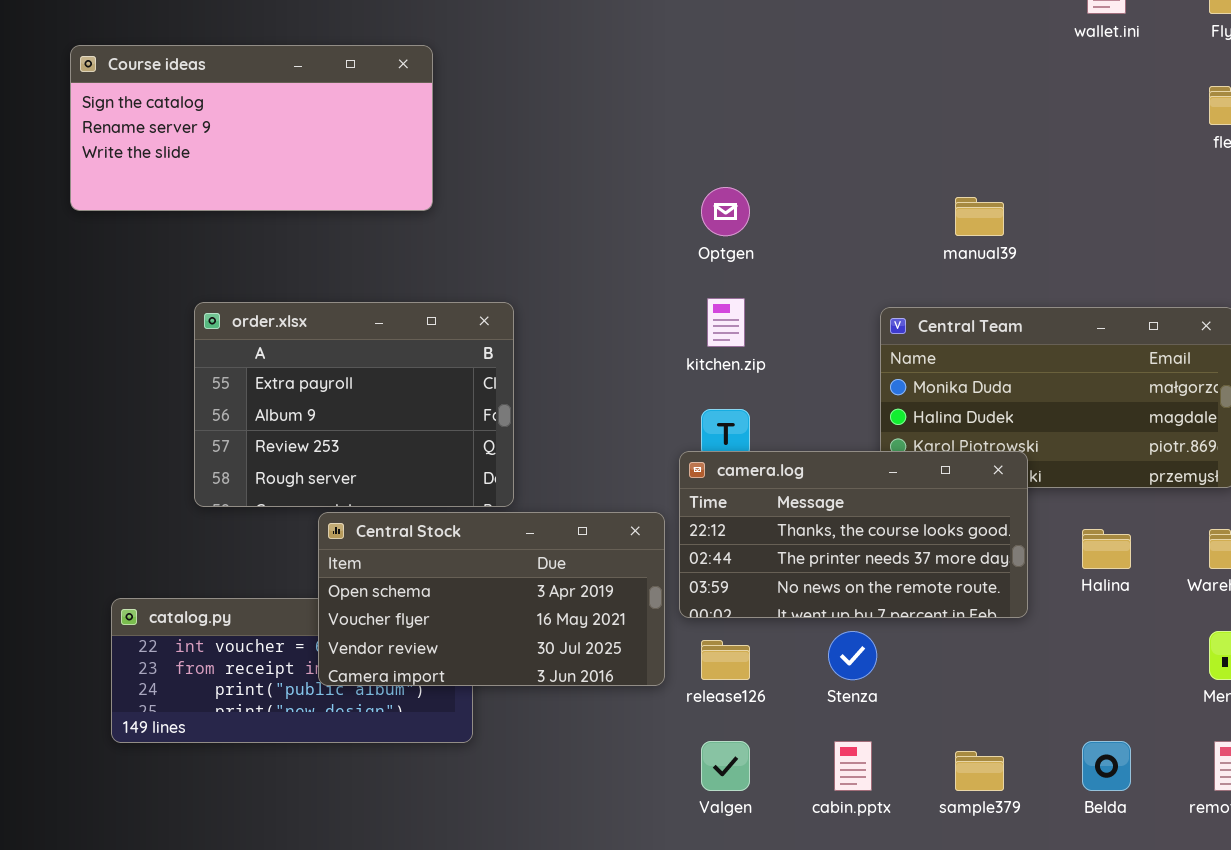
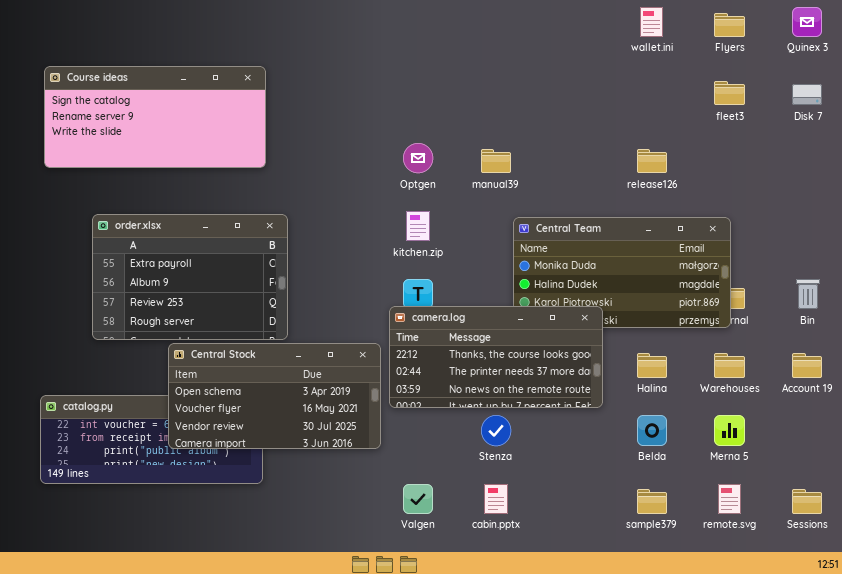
Course ideas: [70,45,433,211] -> [44,66,266,168], moved
manual39: [955,197,1004,236] -> [481,149,511,173], moved
release126: [701,640,750,680] -> [637,149,667,173], moved
Belda: [1082,741,1131,791] -> [637,415,667,446], moved
sample379: [955,751,1004,791] -> [637,489,667,514], moved

